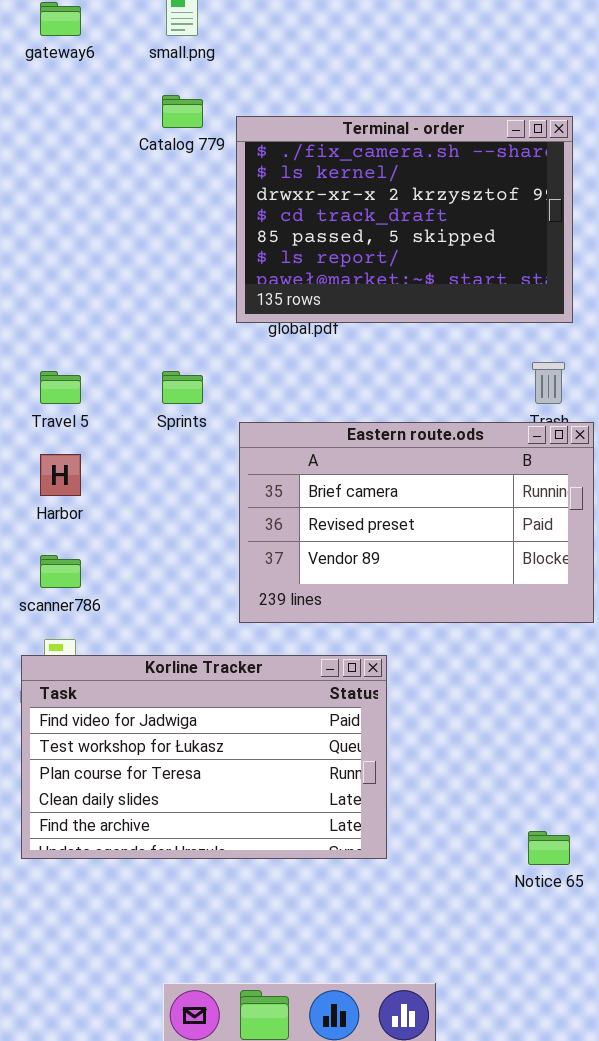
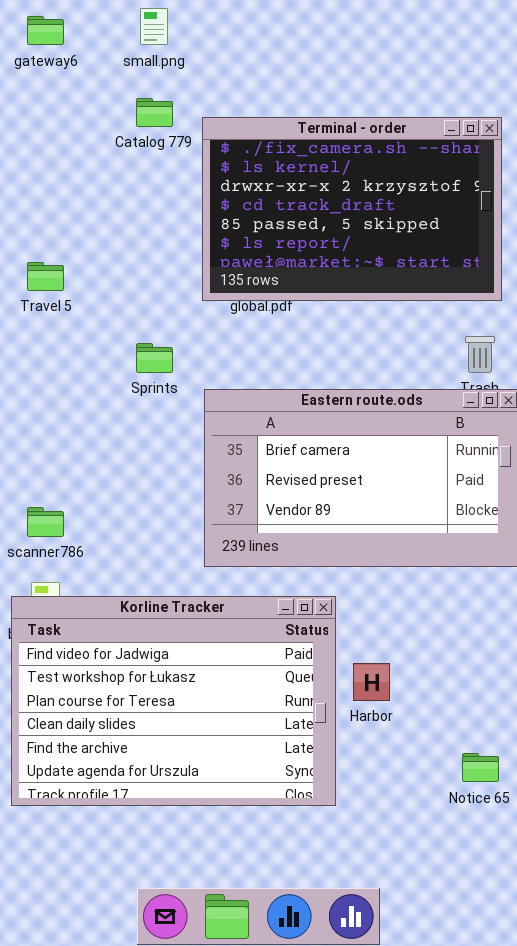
Travel 5: [40,371,81,404] -> [27,262,64,291], moved
Harbor: [40,454,81,496] -> [353,663,390,701], moved
Korline Tracker: [21,655,387,859] -> [11,596,336,806], resized

